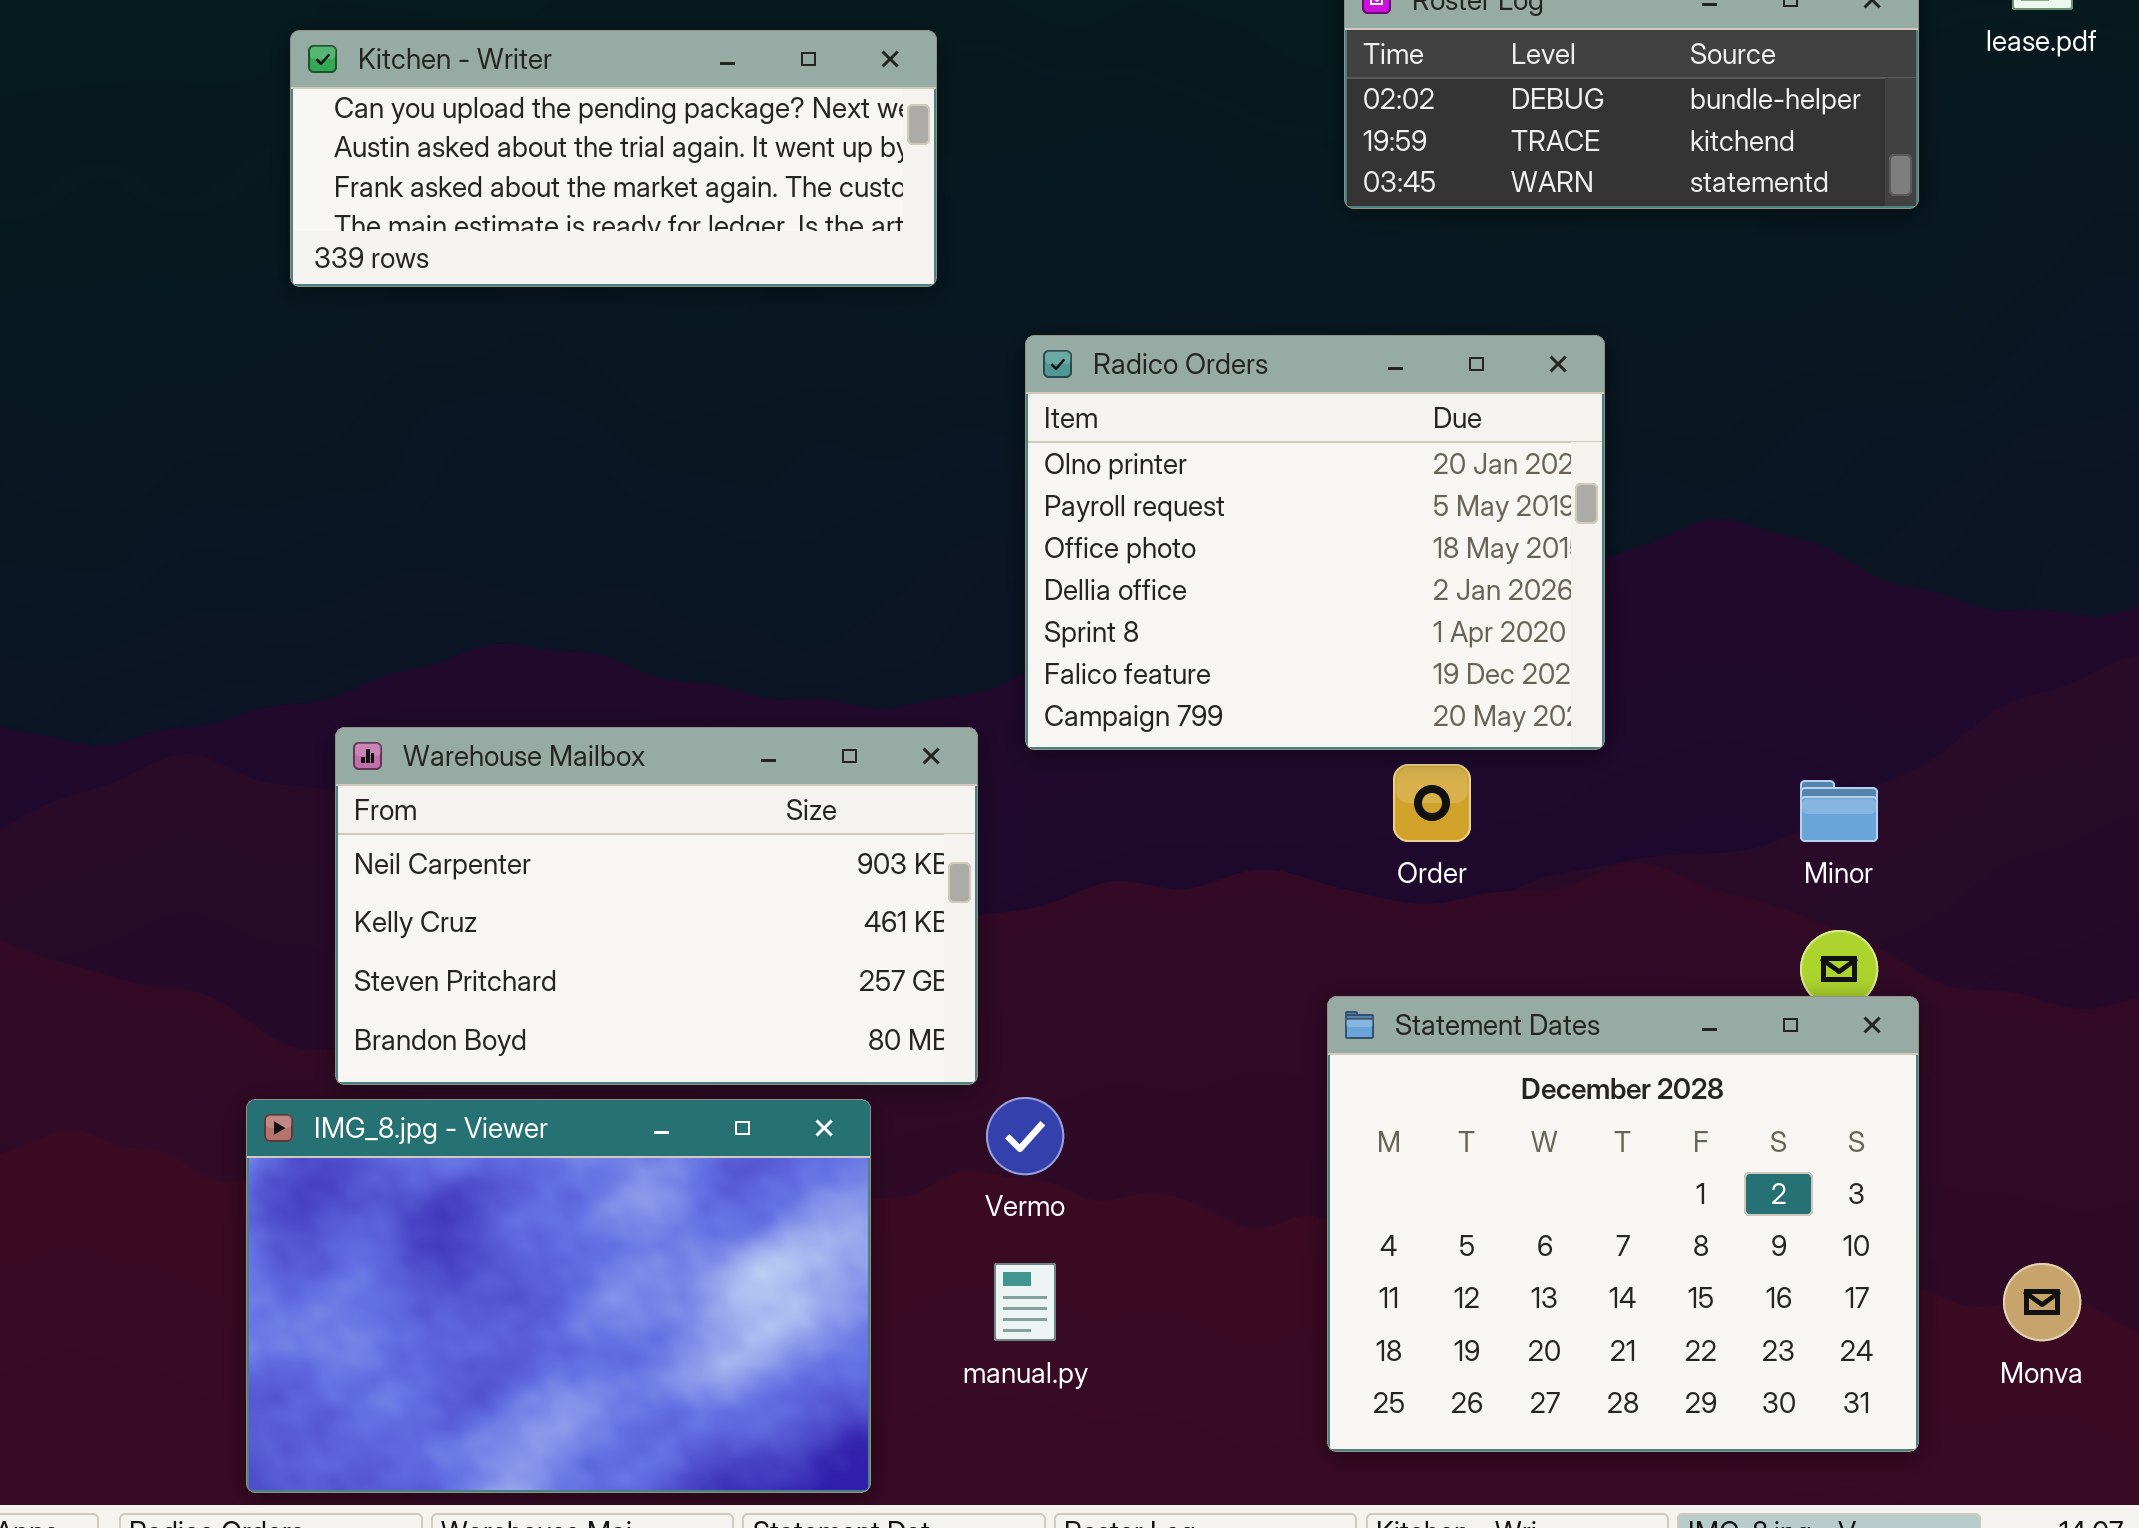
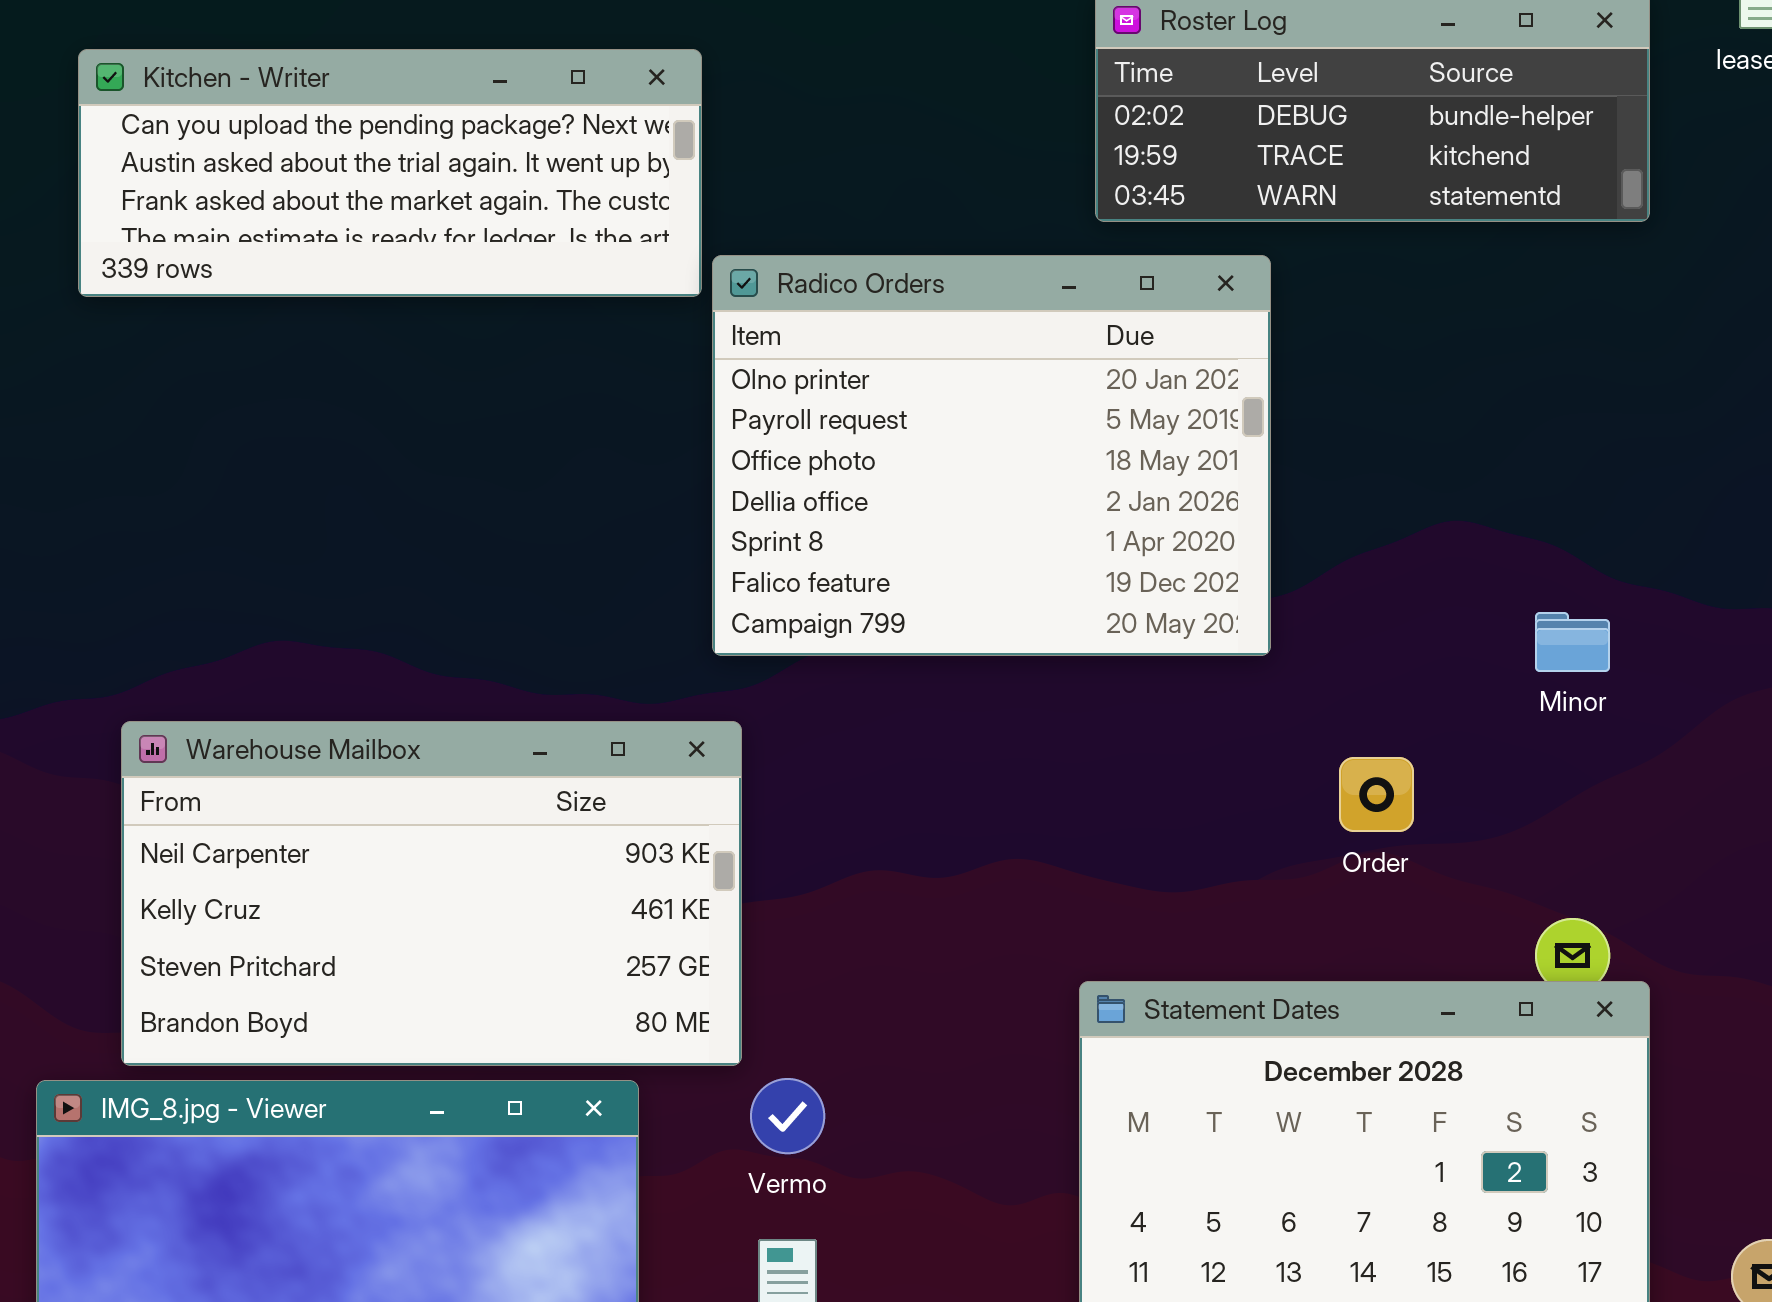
Radico Orders: [1025,335,1605,750] -> [712,255,1271,656], moved
Order: [1393,764,1471,842] -> [1339,757,1414,832], moved
Minor: [1800,780,1878,842] -> [1535,612,1610,672], moved

